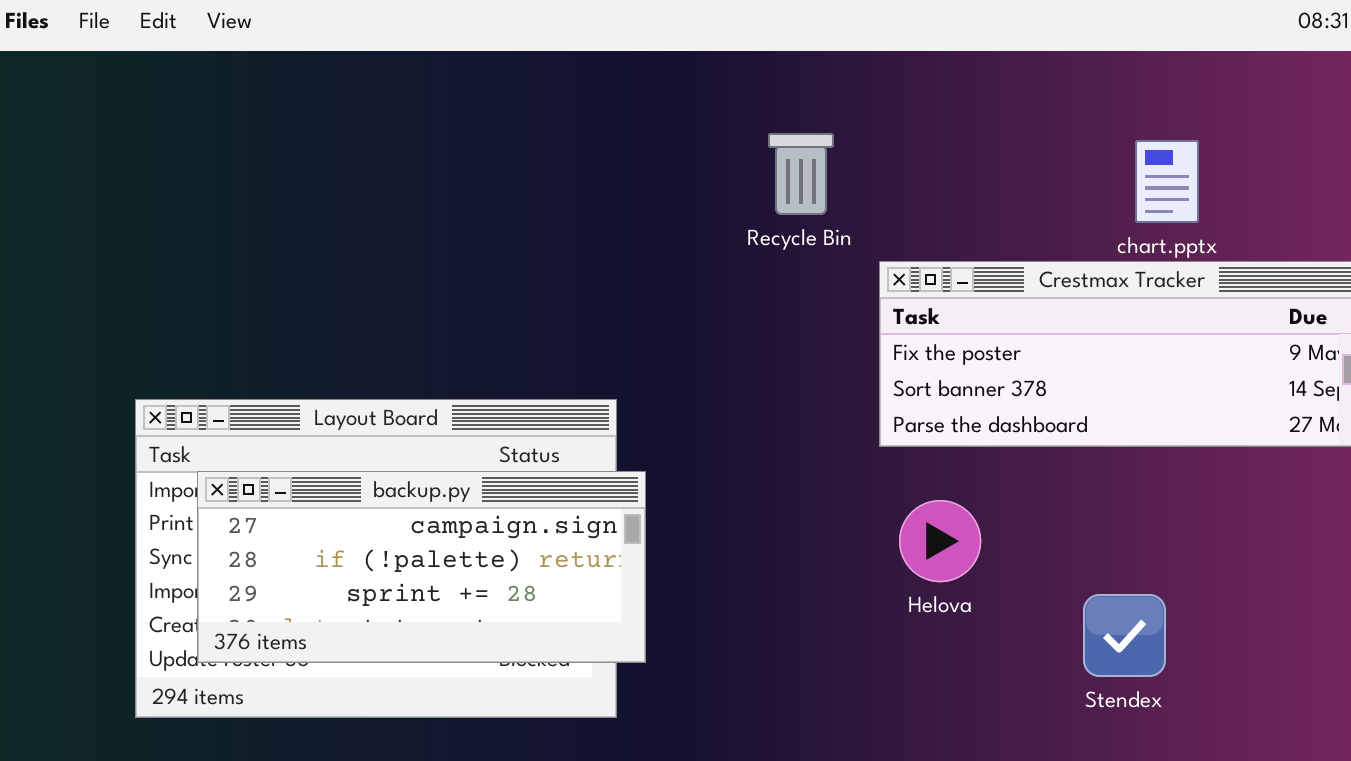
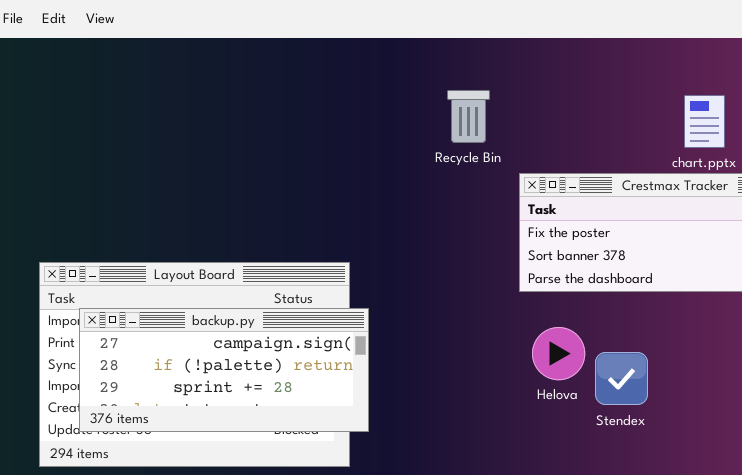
Stendex: [1083,594,1166,677] -> [595,352,648,405], moved

